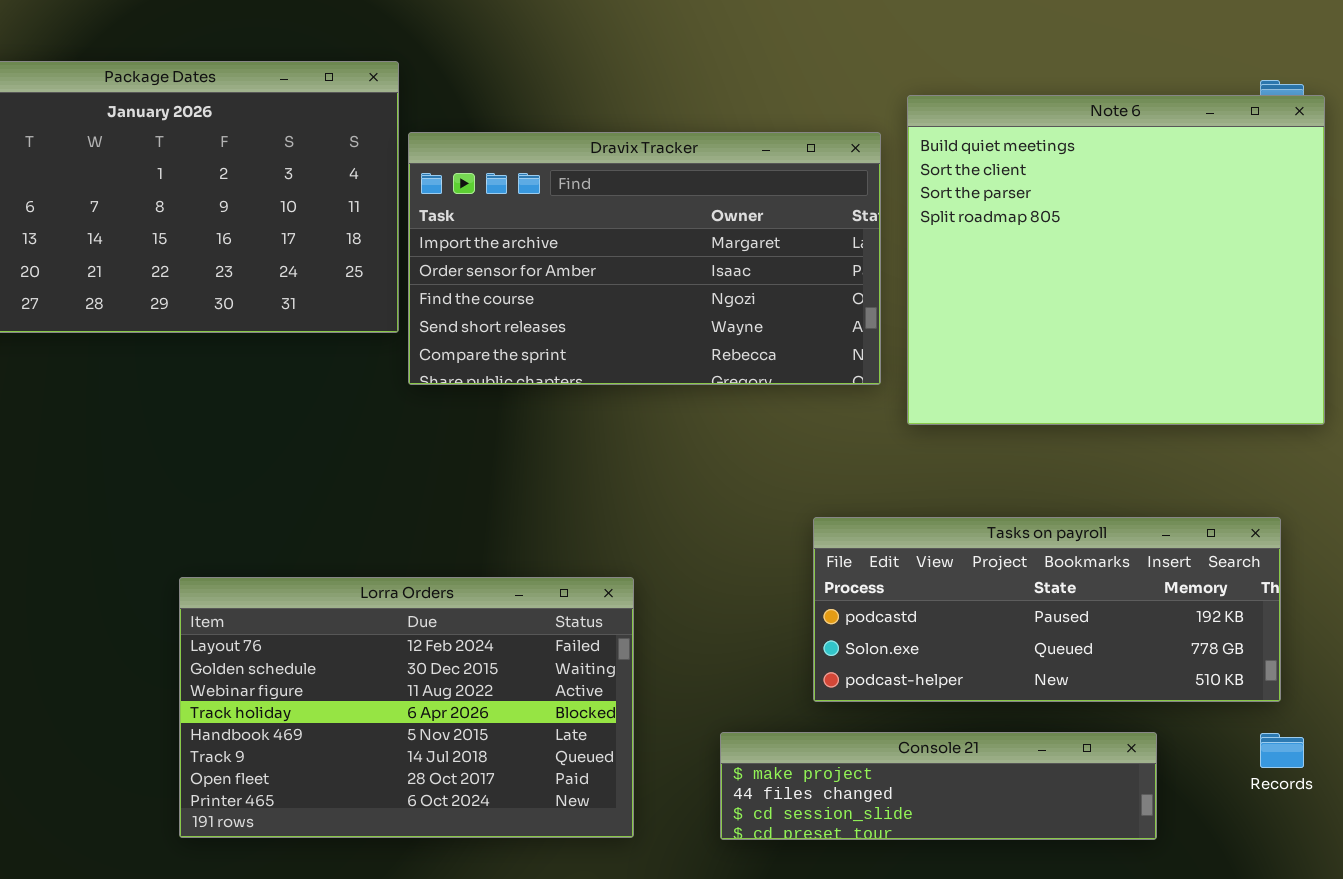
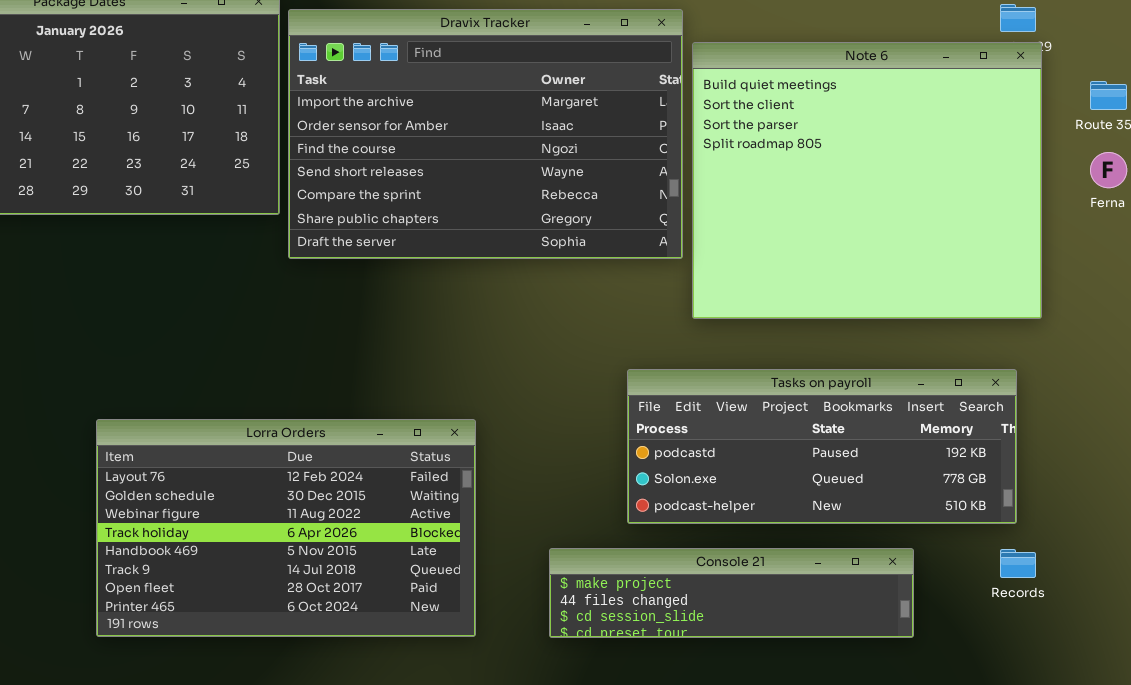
Note 6: [907,95,1325,425] -> [692,42,1042,319], moved
Dravix Tracker: [408,132,881,385] -> [288,9,683,259], resized

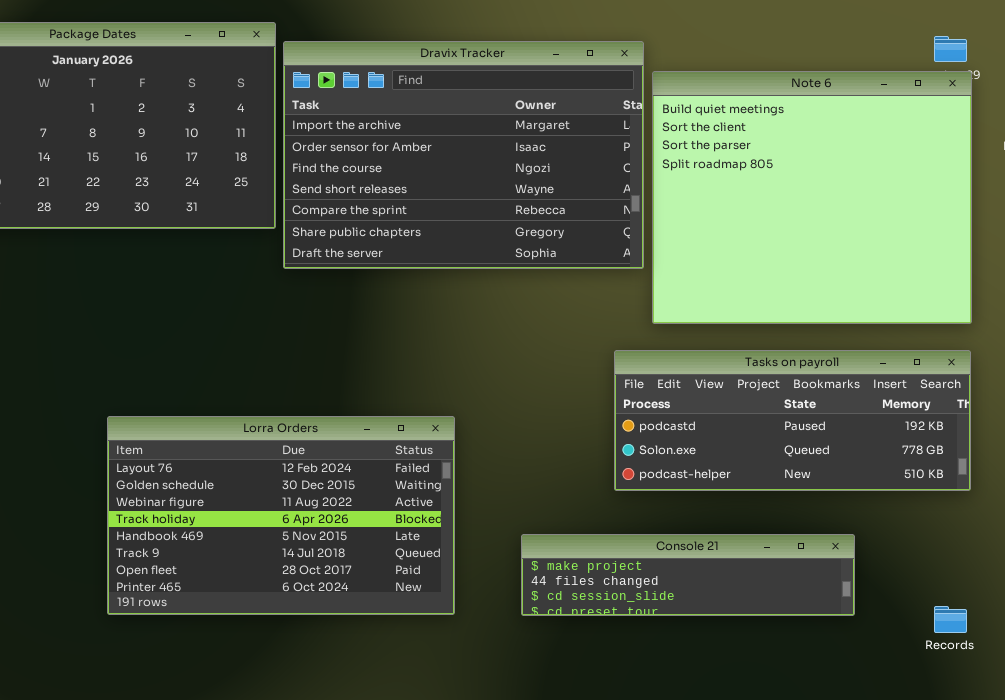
Tasks on payroll: [627,369,1017,524] -> [614,350,971,491], moved
Records: [1000,549,1036,578] -> [934,606,967,633], moved

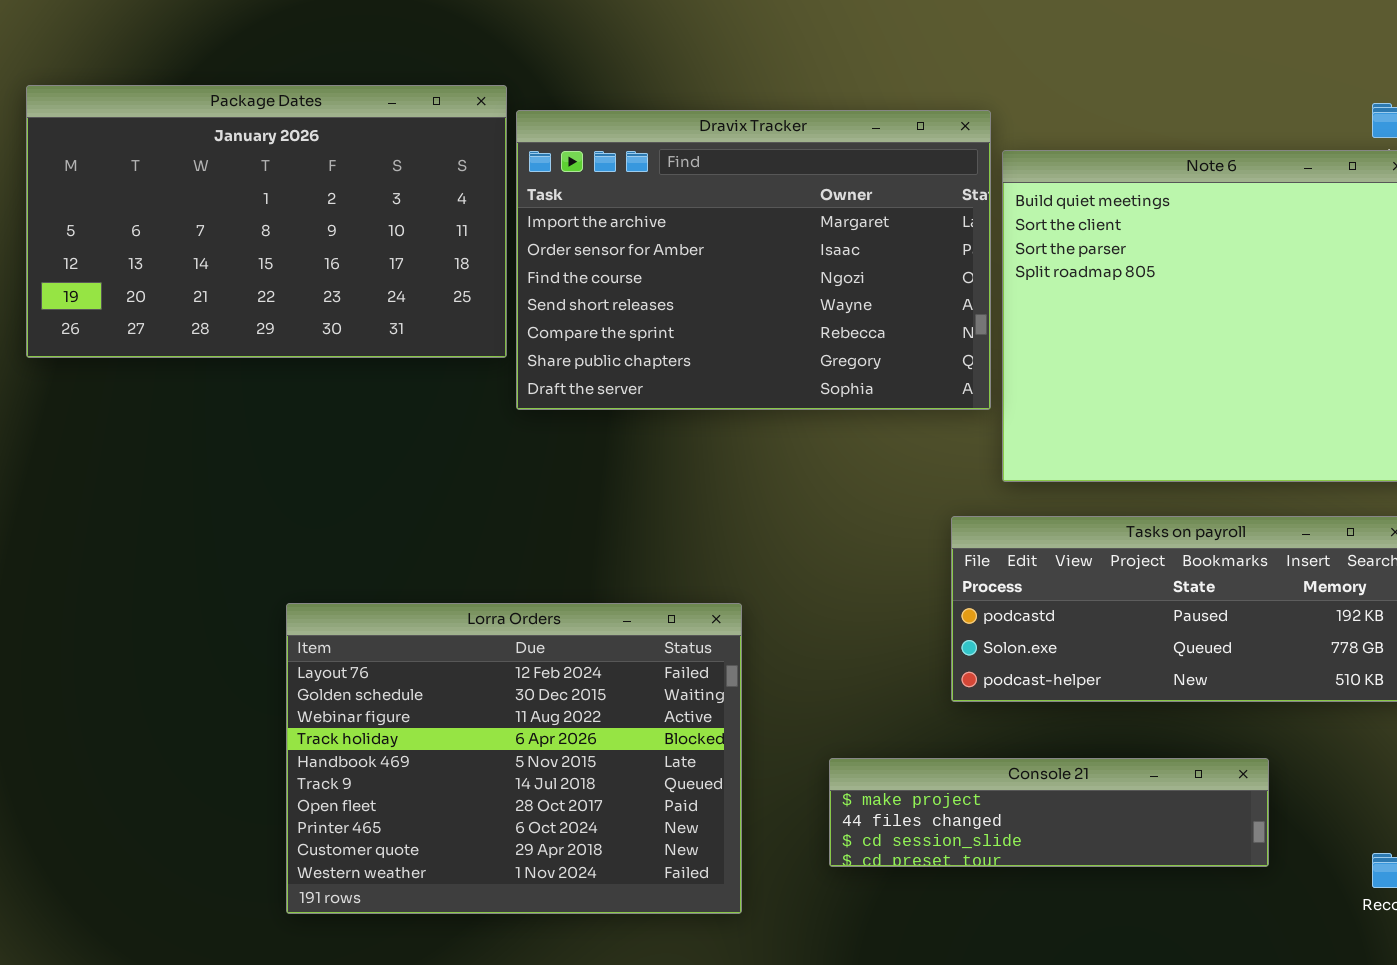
Lorra Orders: [107,416,455,615] -> [286,603,742,914], resized

